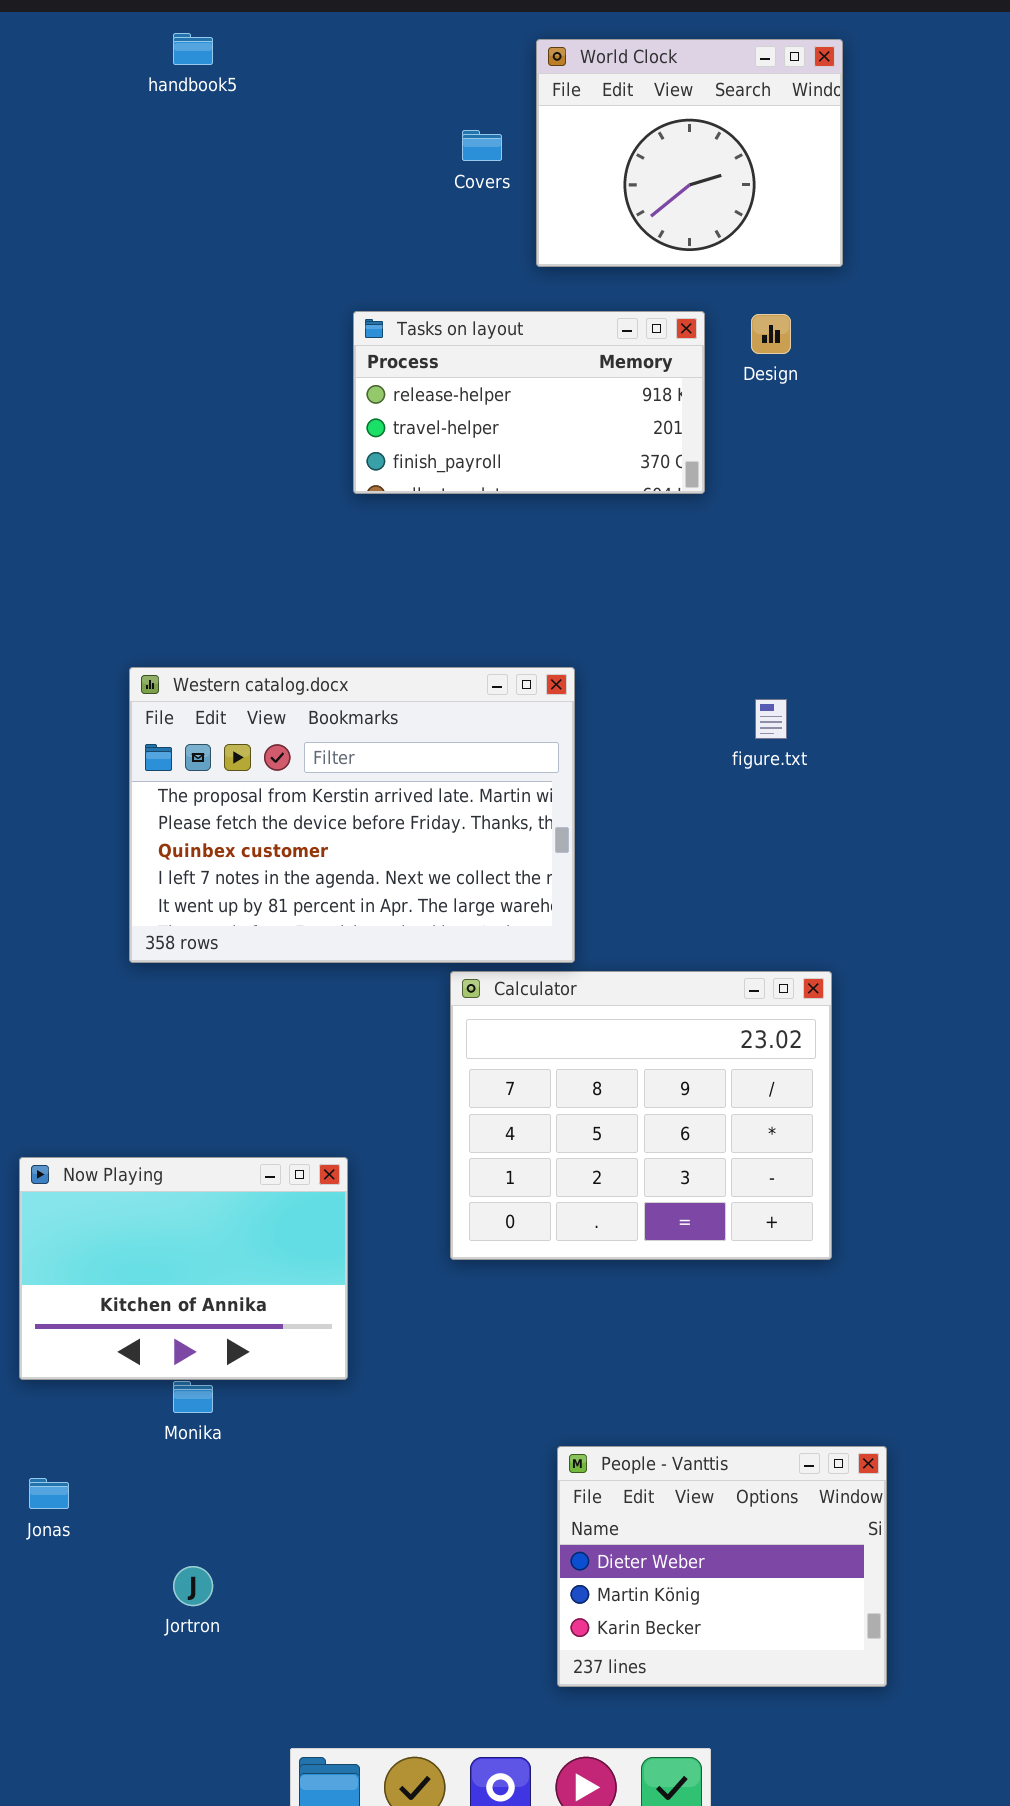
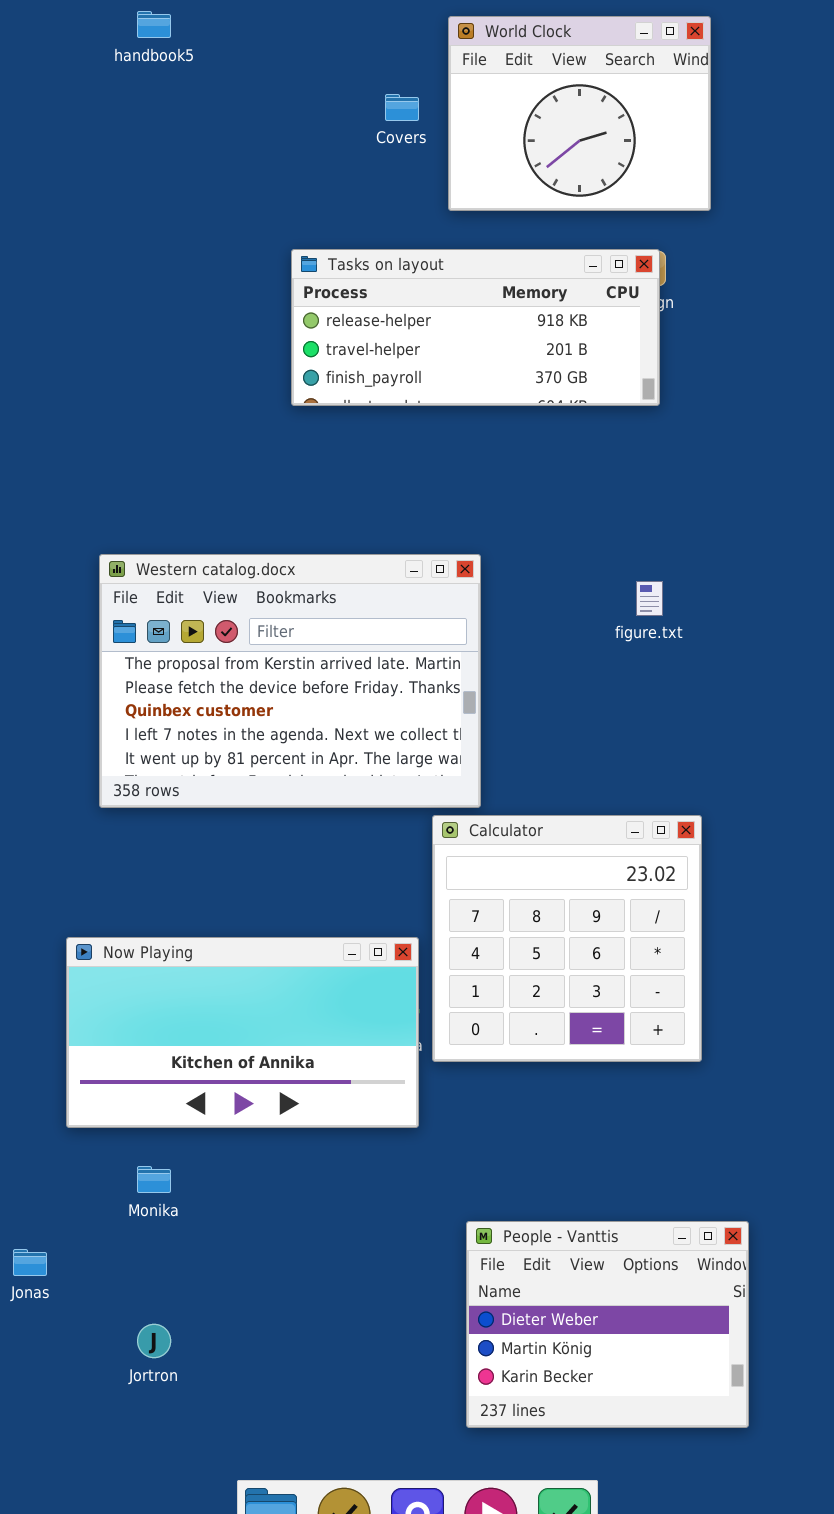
Tasks on layout: [353,311,705,494] -> [291,249,660,406], resized
Calculator: [450,971,832,1260] -> [432,815,702,1062], resized
Now Playing: [19,1157,348,1380] -> [66,937,419,1128], moved, resized

